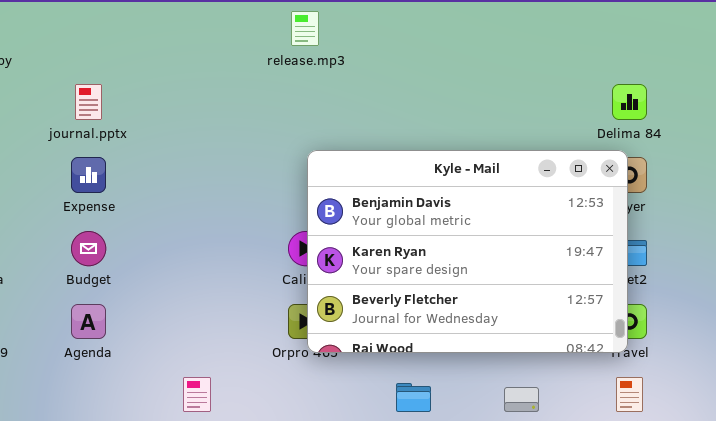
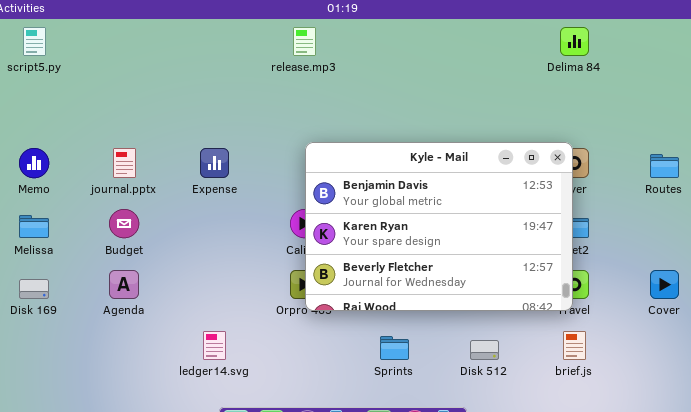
journal.pptx: [75,84,102,120] -> [113,148,136,178], moved
Delima 84: [612,84,647,120] -> [560,27,589,56], moved
Expense: [71,157,106,193] -> [200,148,229,178], moved

